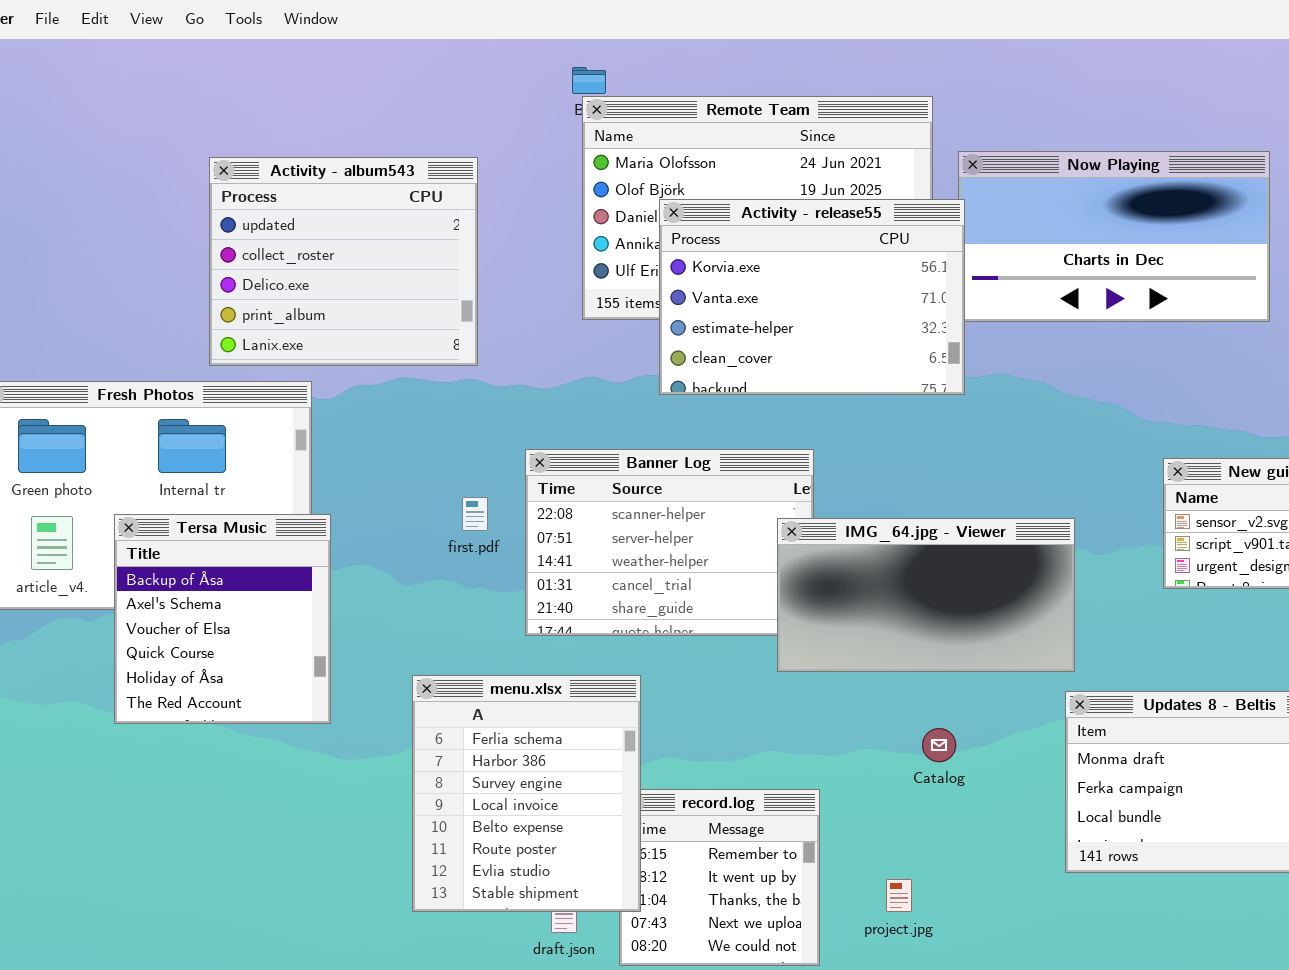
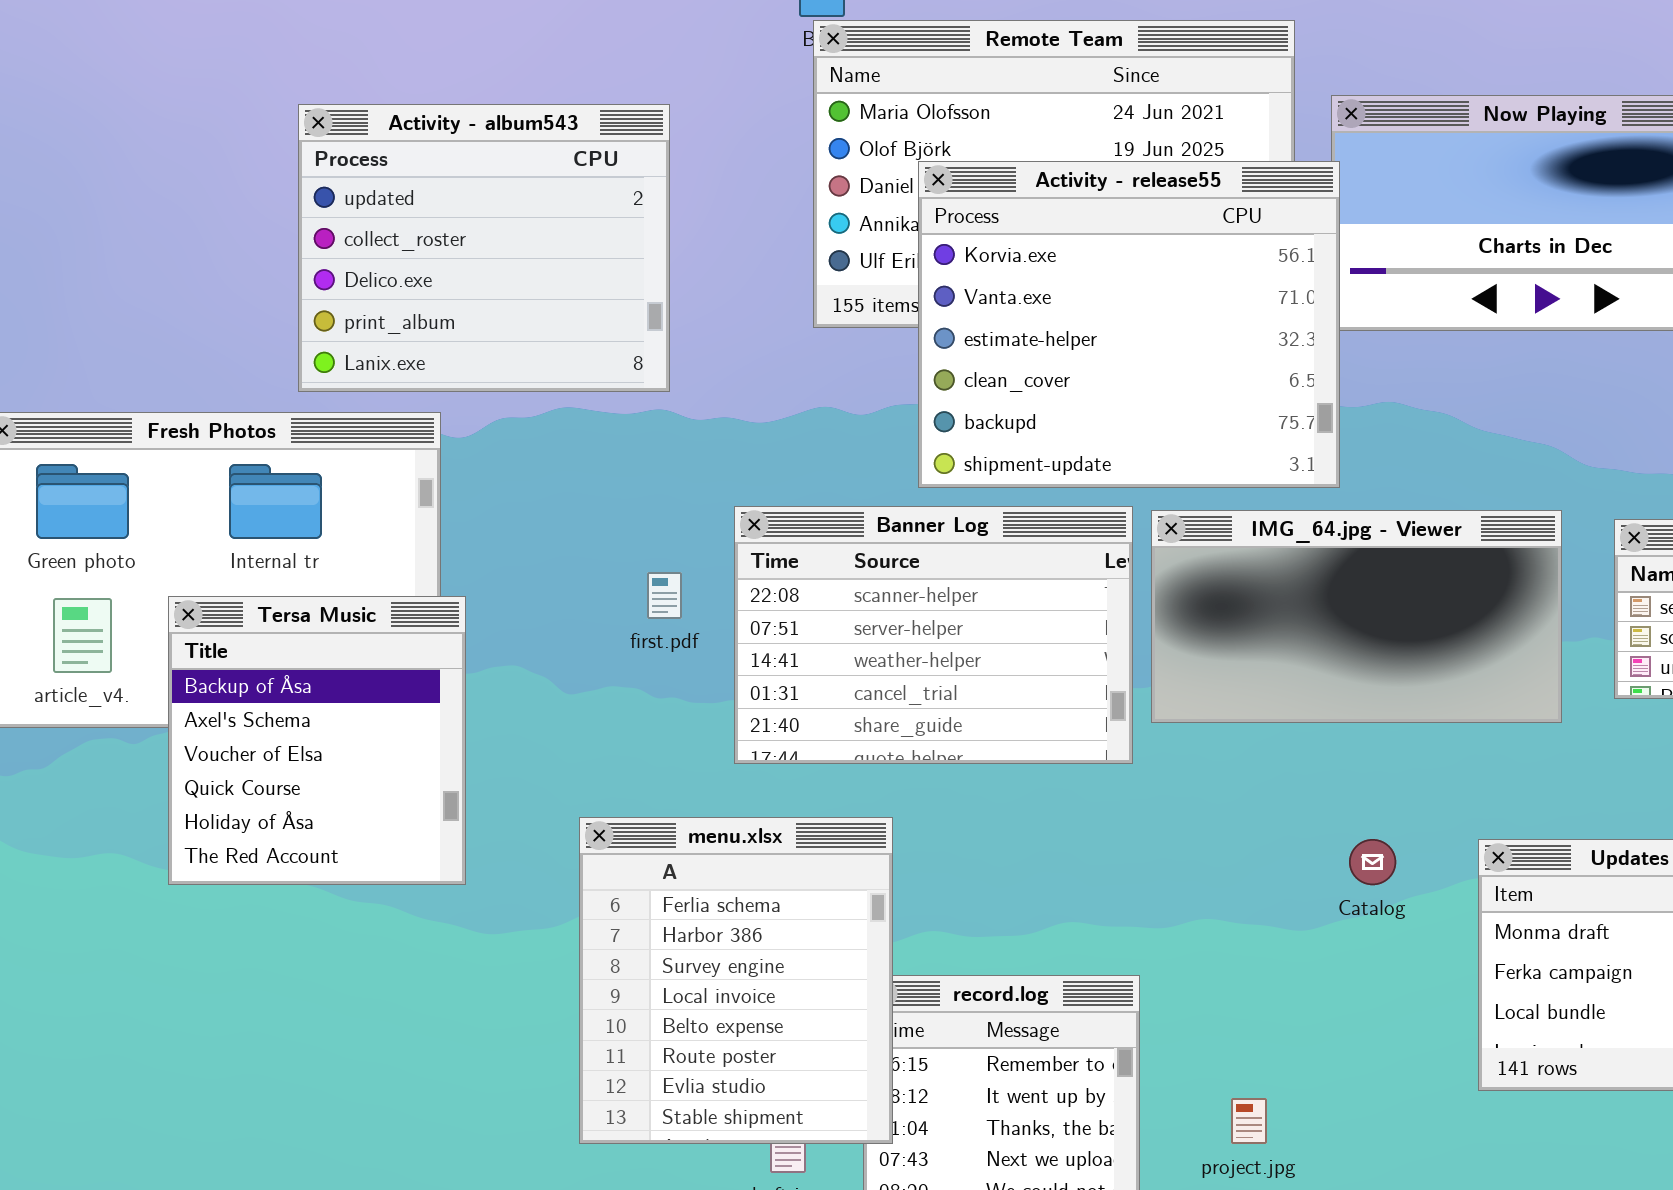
Activity - release55: [659,199,965,395] -> [918,161,1340,488], resized
IMG_64.jpg - Viewer: [777,518,1075,672] -> [1151,510,1562,723], moved
Catalog: [922,728,956,762] -> [1349,839,1396,885], moved

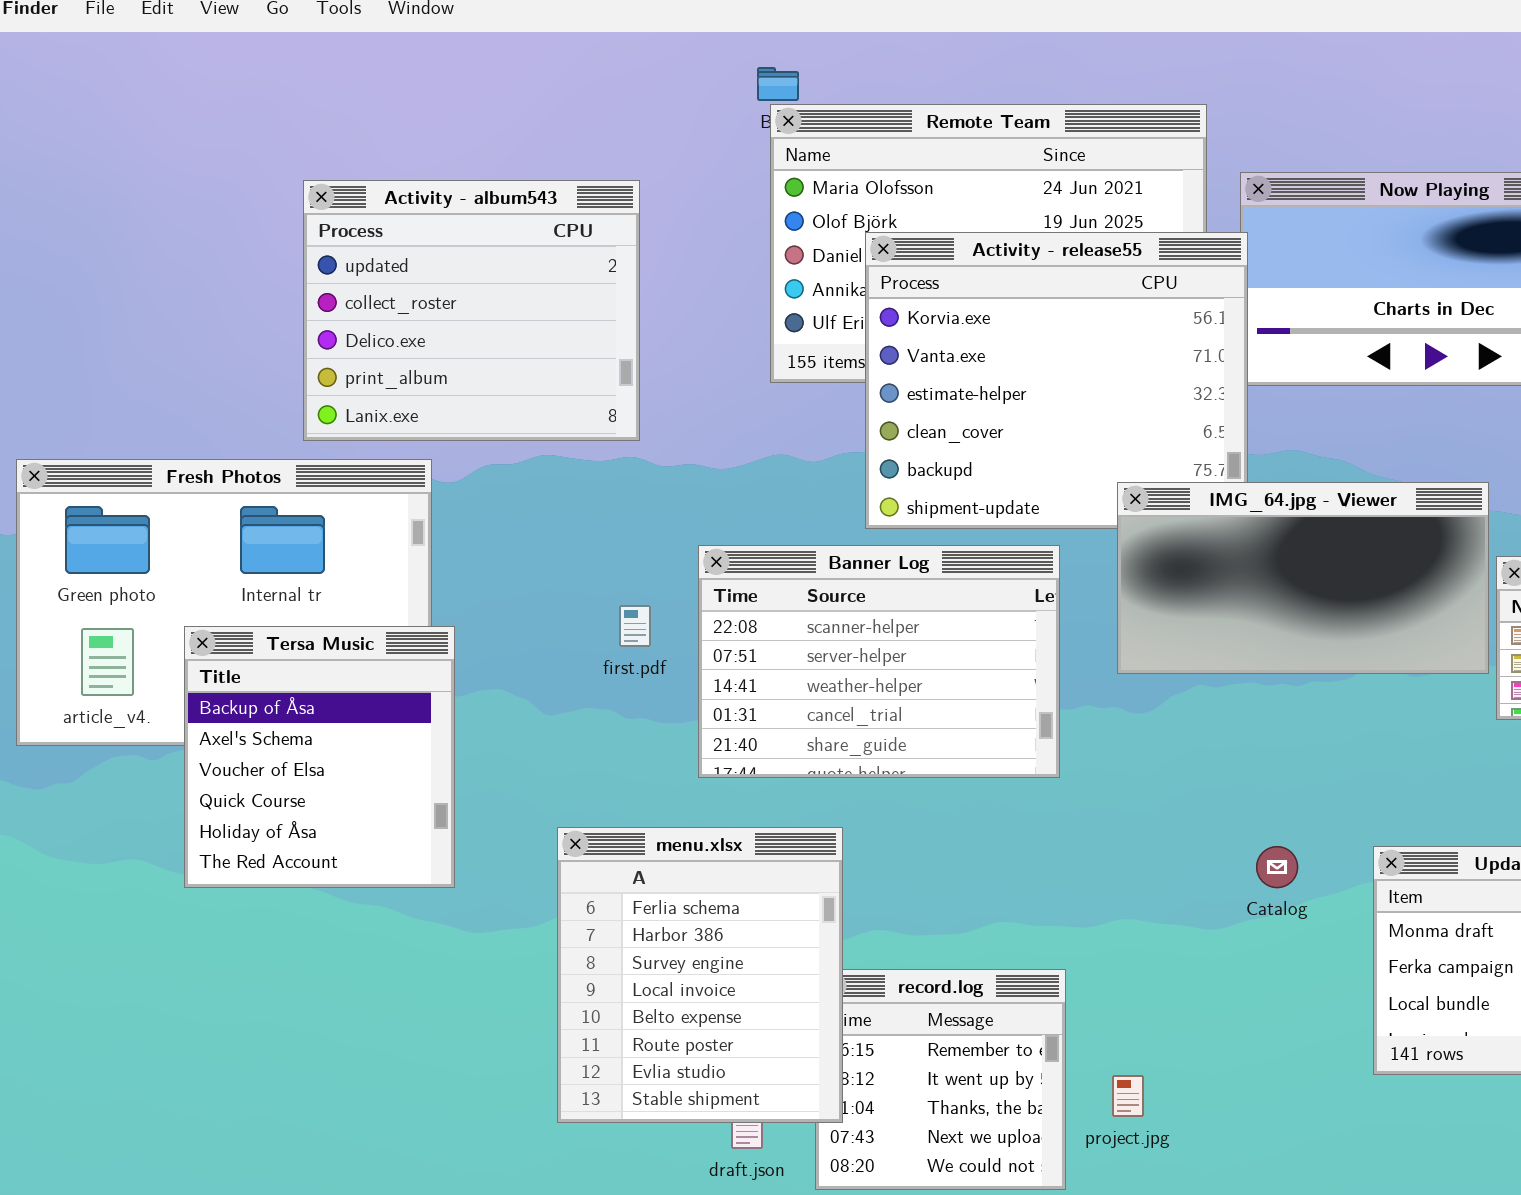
IMG_64.jpg - Viewer: [1151,510,1562,723] -> [1117,482,1489,674], moved
project.jpg: [1231,1098,1267,1144] -> [1112,1075,1144,1117], moved

